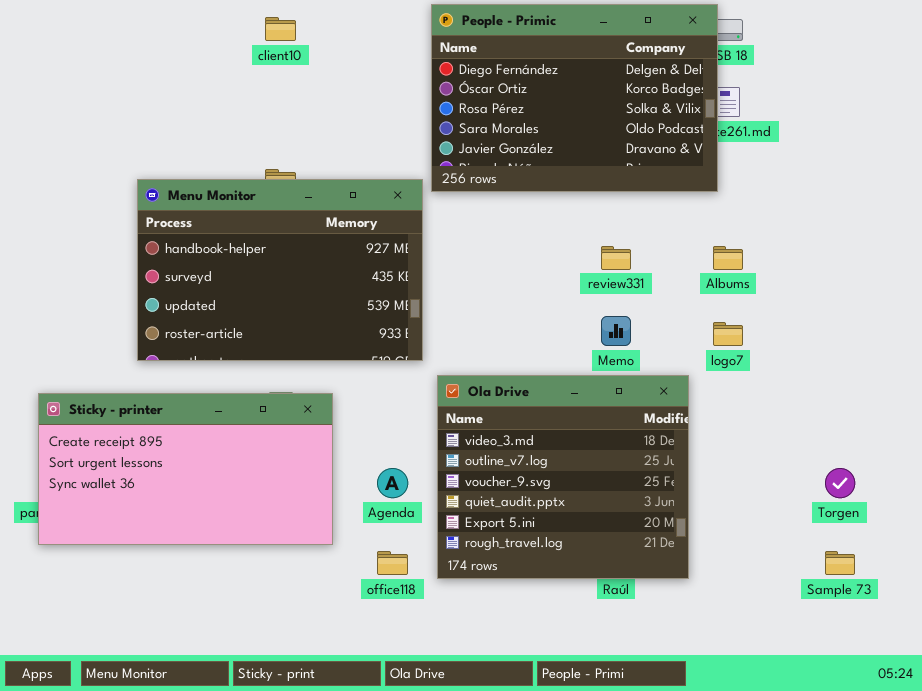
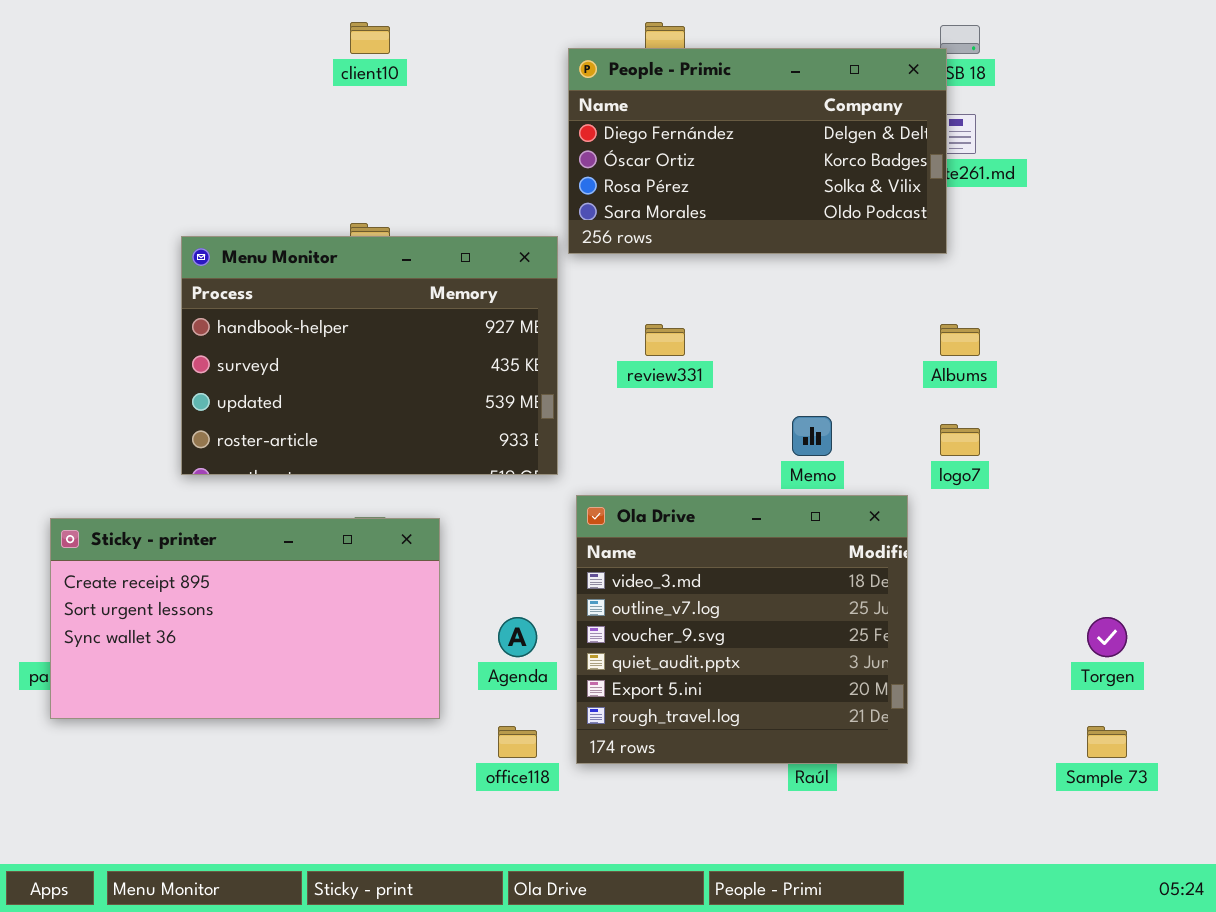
People - Primic: [431,4,718,192] -> [568,48,947,254], resized
review331: [601,246,631,270] -> [645,324,685,356], moved

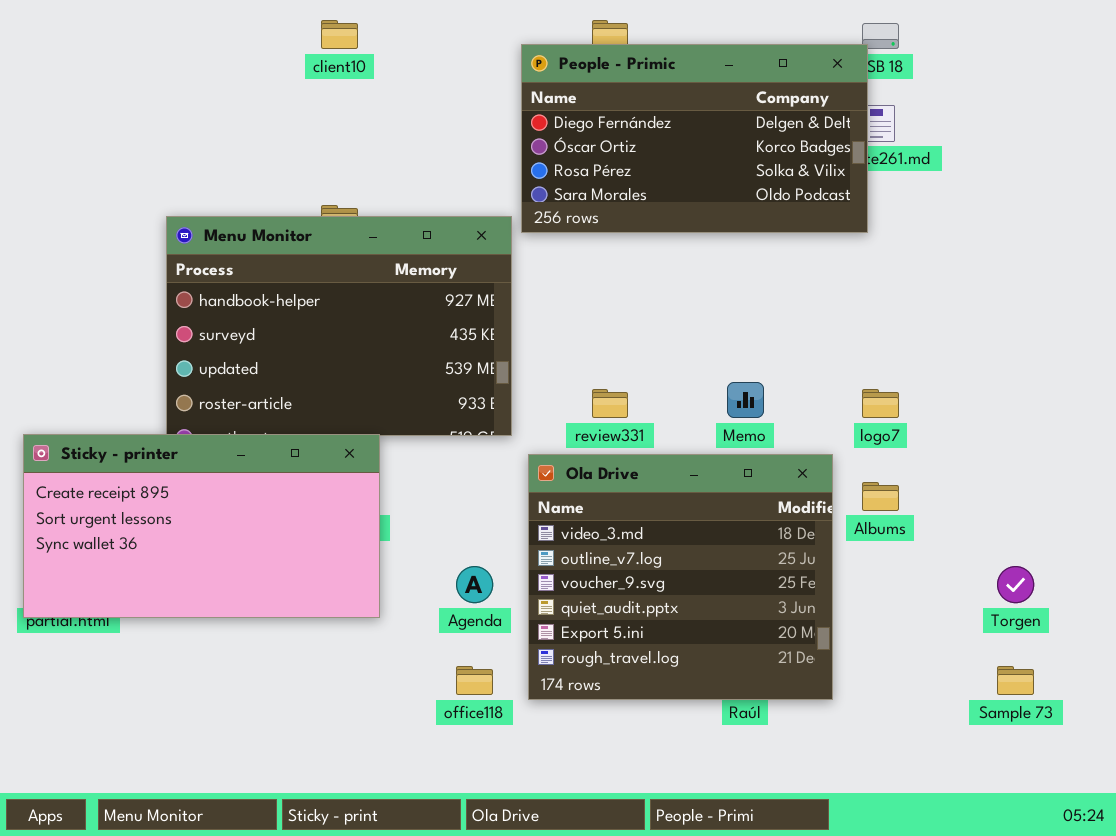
review331: [645,324,685,356] -> [592,389,628,418], moved
Albums: [940,324,980,356] -> [862,482,899,511], moved
Sticky - printer: [50,518,440,719] -> [23,434,380,618], moved

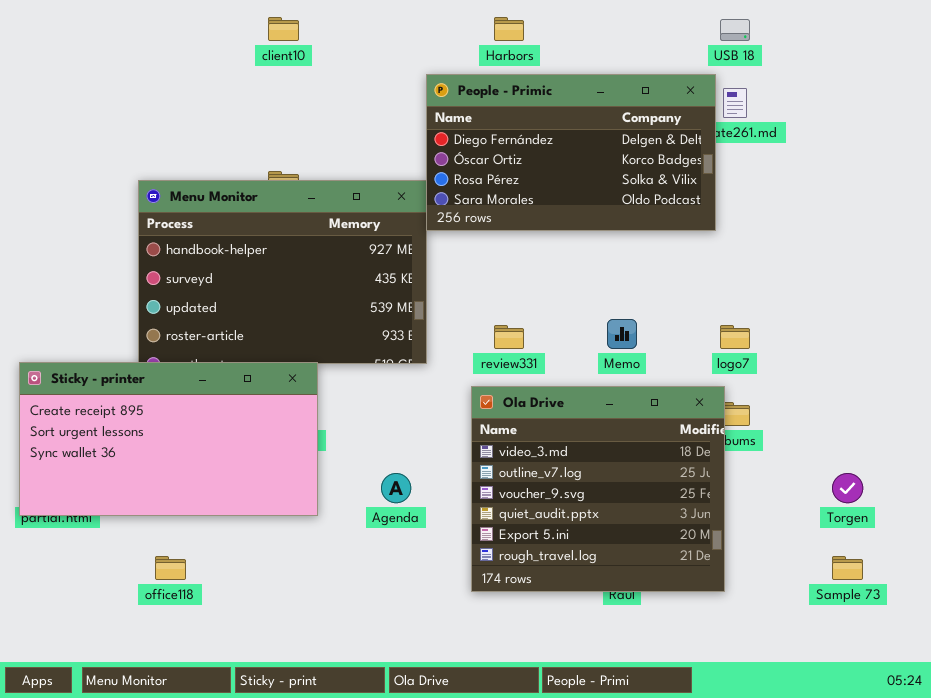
People - Primic: [521,44,868,233] -> [426,74,716,231], moved
Ola Drive: [528,454,833,700] -> [471,386,725,592], moved
office118: [456,666,493,695] -> [155,556,186,580], moved

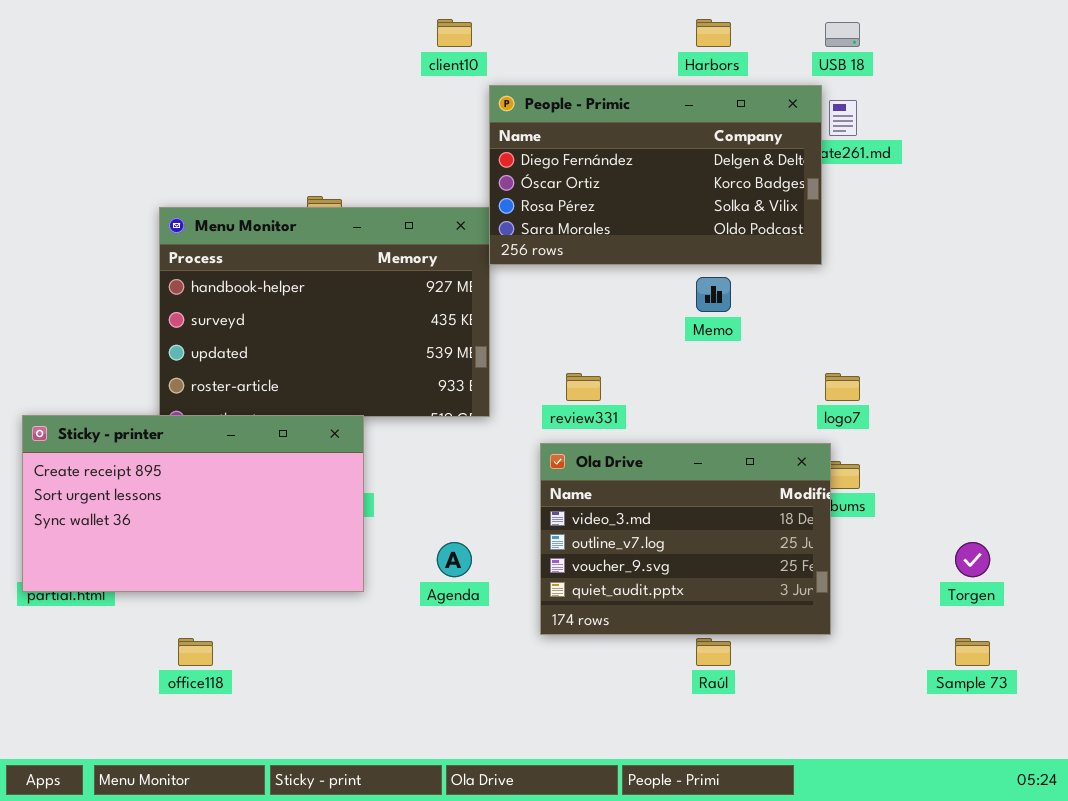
client10: [268,17,299,41] -> [437,19,472,47], moved
Harbors: [494,17,524,41] -> [696,19,731,47], moved
Memo: [607,319,637,349] -> [696,277,731,312], moved
Ola Drive: [471,386,725,592] -> [540,443,831,635], resized

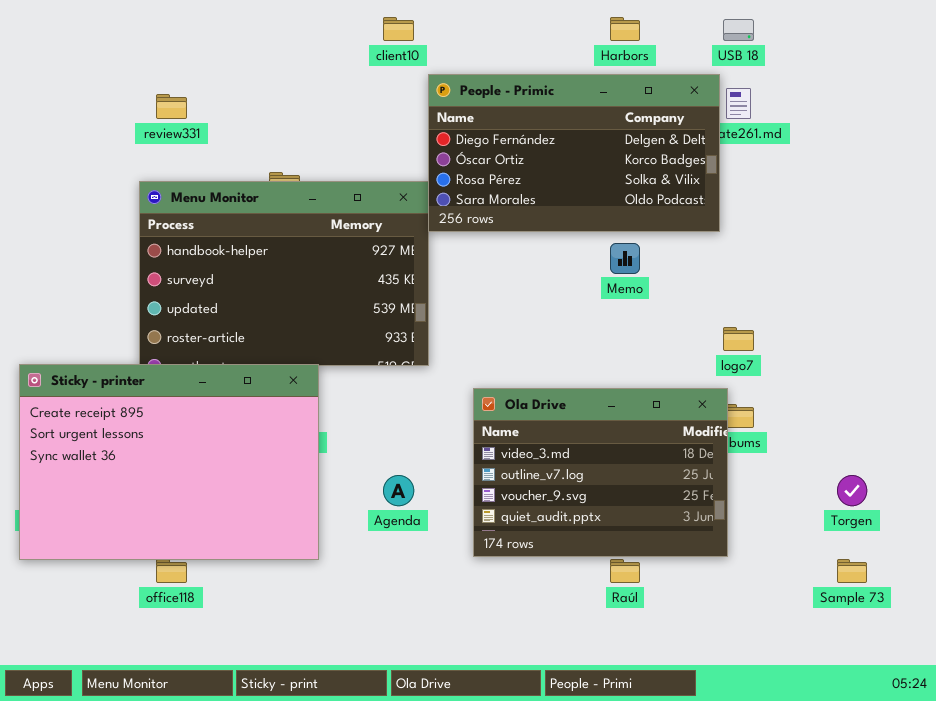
review331: [566,373,601,401] -> [156,94,187,119], moved
Sticky - printer: [22,415,364,592] -> [19,364,319,560], resized

